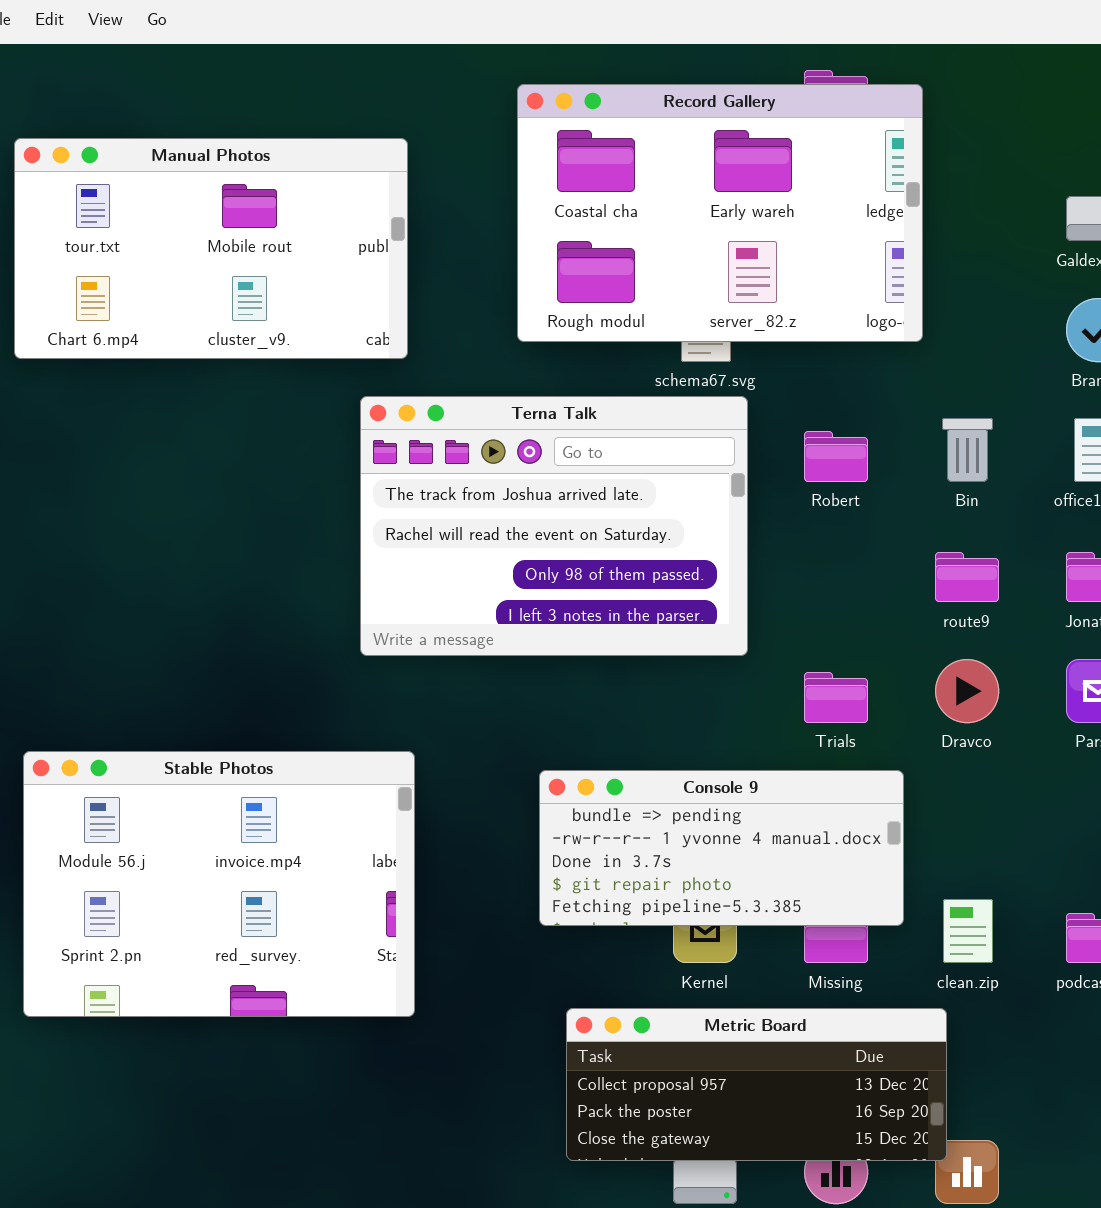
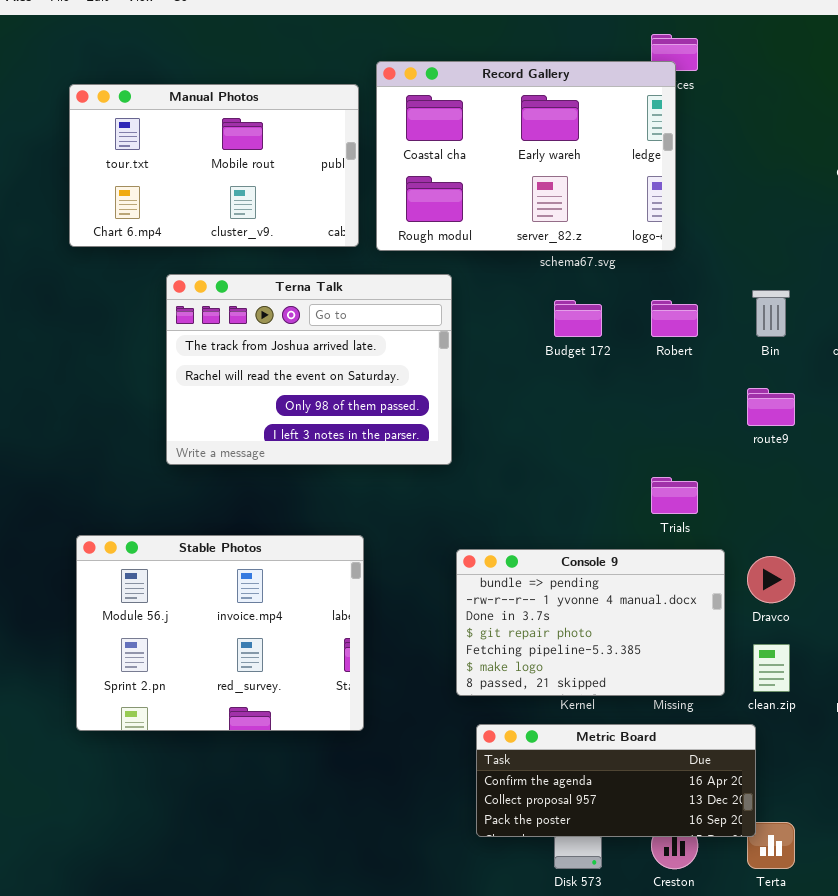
Record Gallery: [517,84,923,342] -> [376,61,676,251], moved
Terna Talk: [360,396,748,656] -> [166,274,452,465], moved
Dravco: [935,659,999,723] -> [747,556,795,603], moved
Console 9: [539,770,904,926] -> [456,549,725,696], resized
Metric Board: [566,1008,947,1161] -> [476,724,756,837], scrolled up 1 row

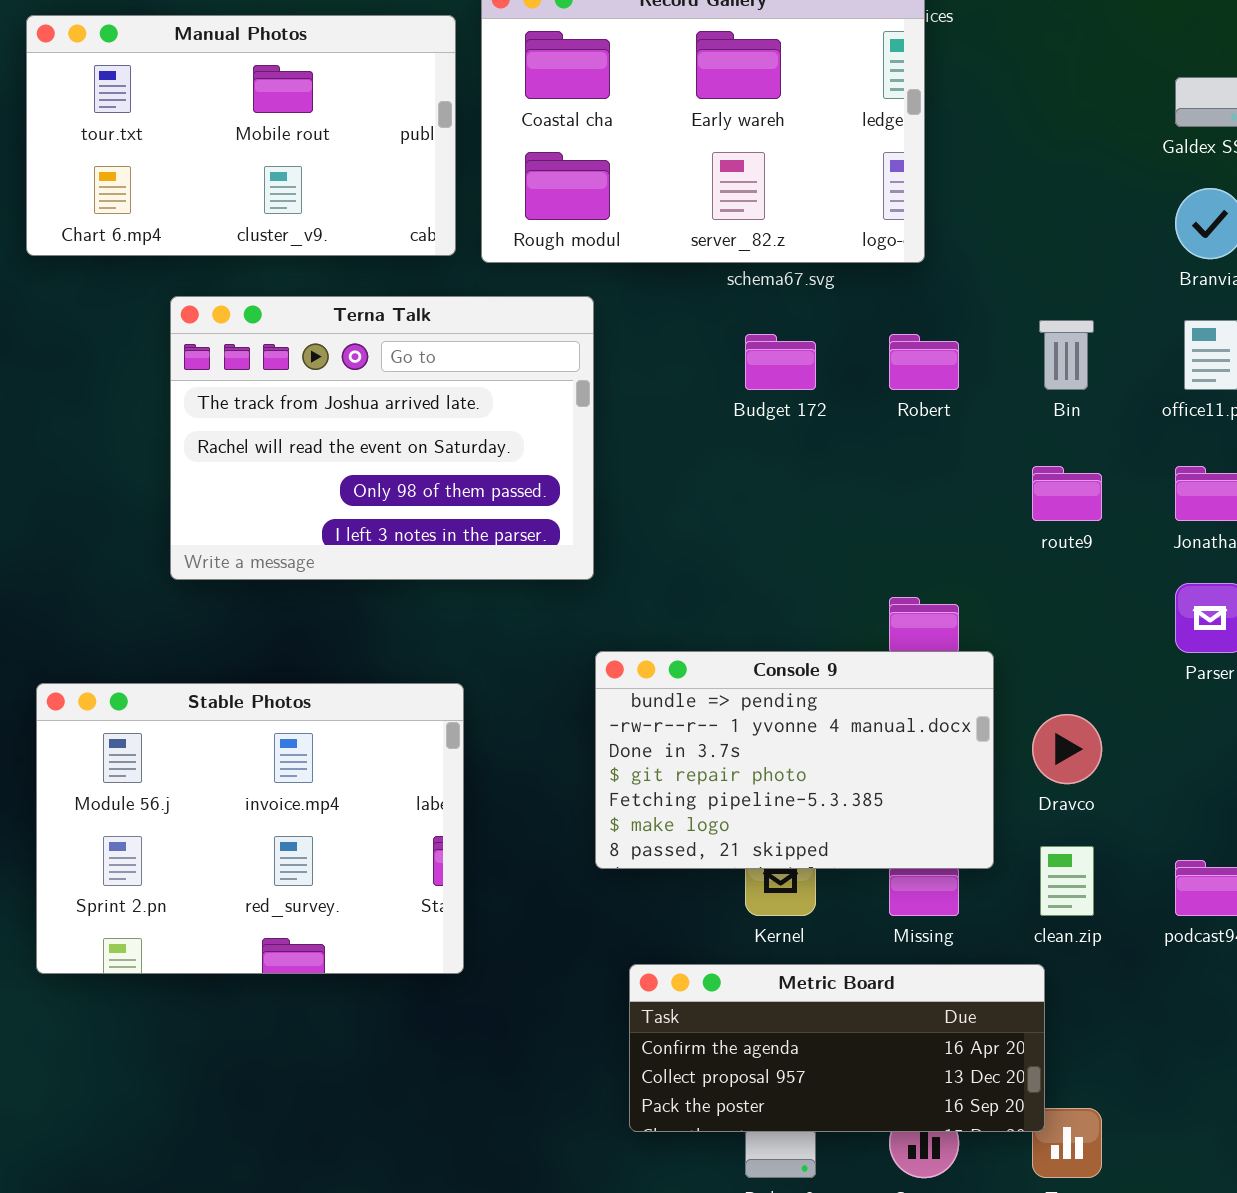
Console 9: [456,549,725,696] -> [595,651,994,869], moved

